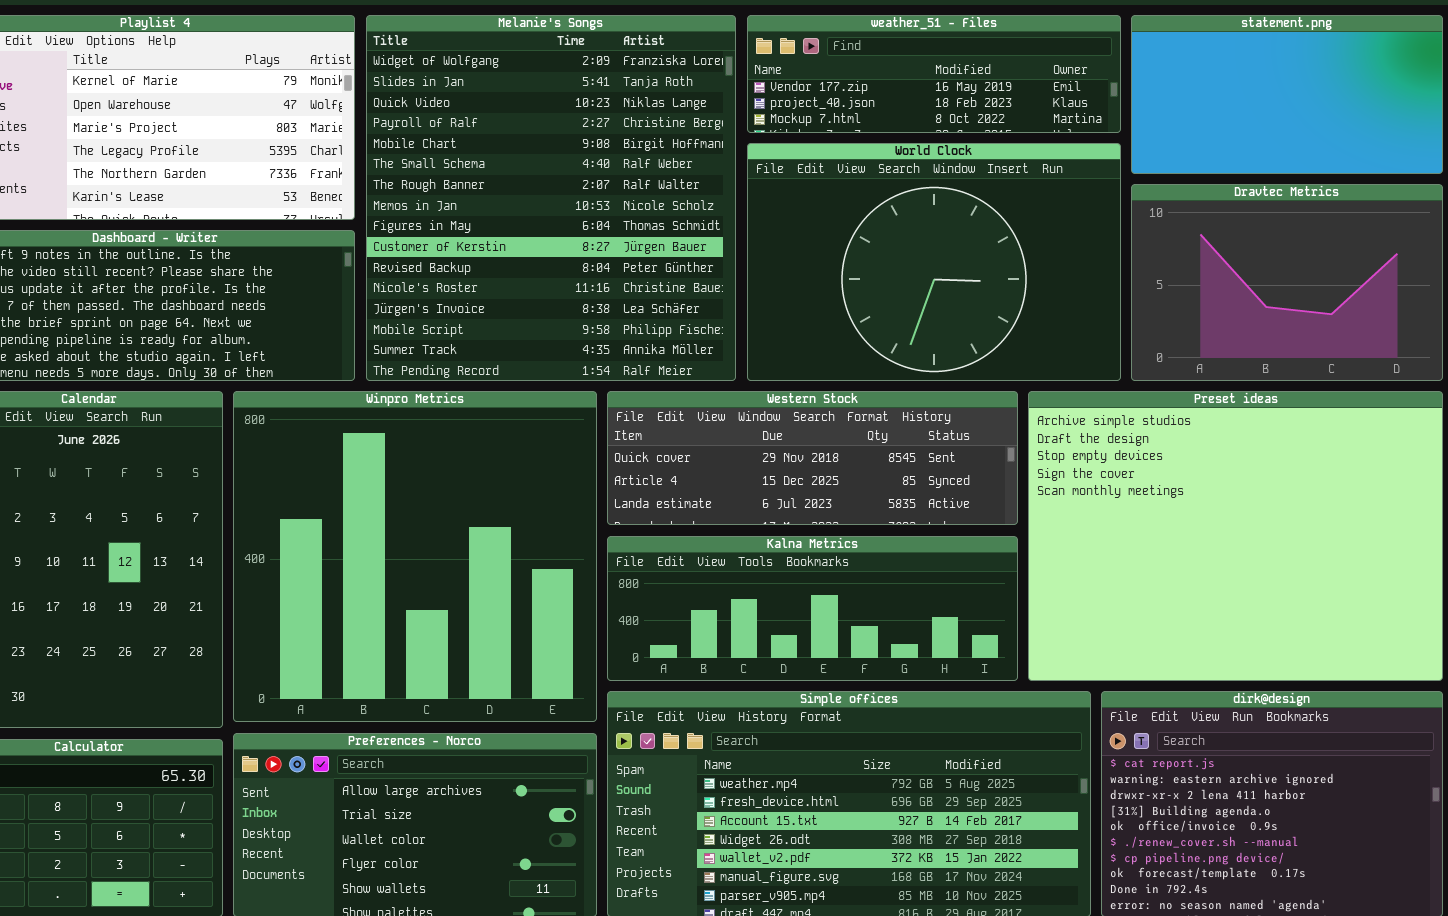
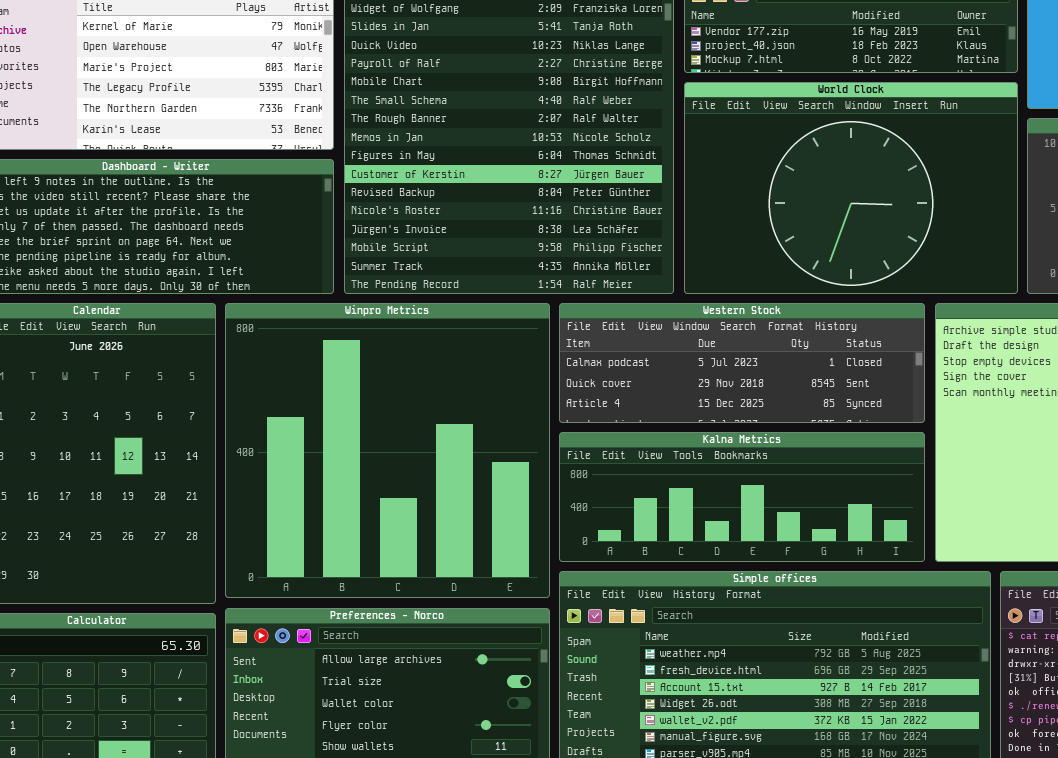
Western Stock: [607,391,1018,525] -> [559,303,925,423], scrolled up 1 row

